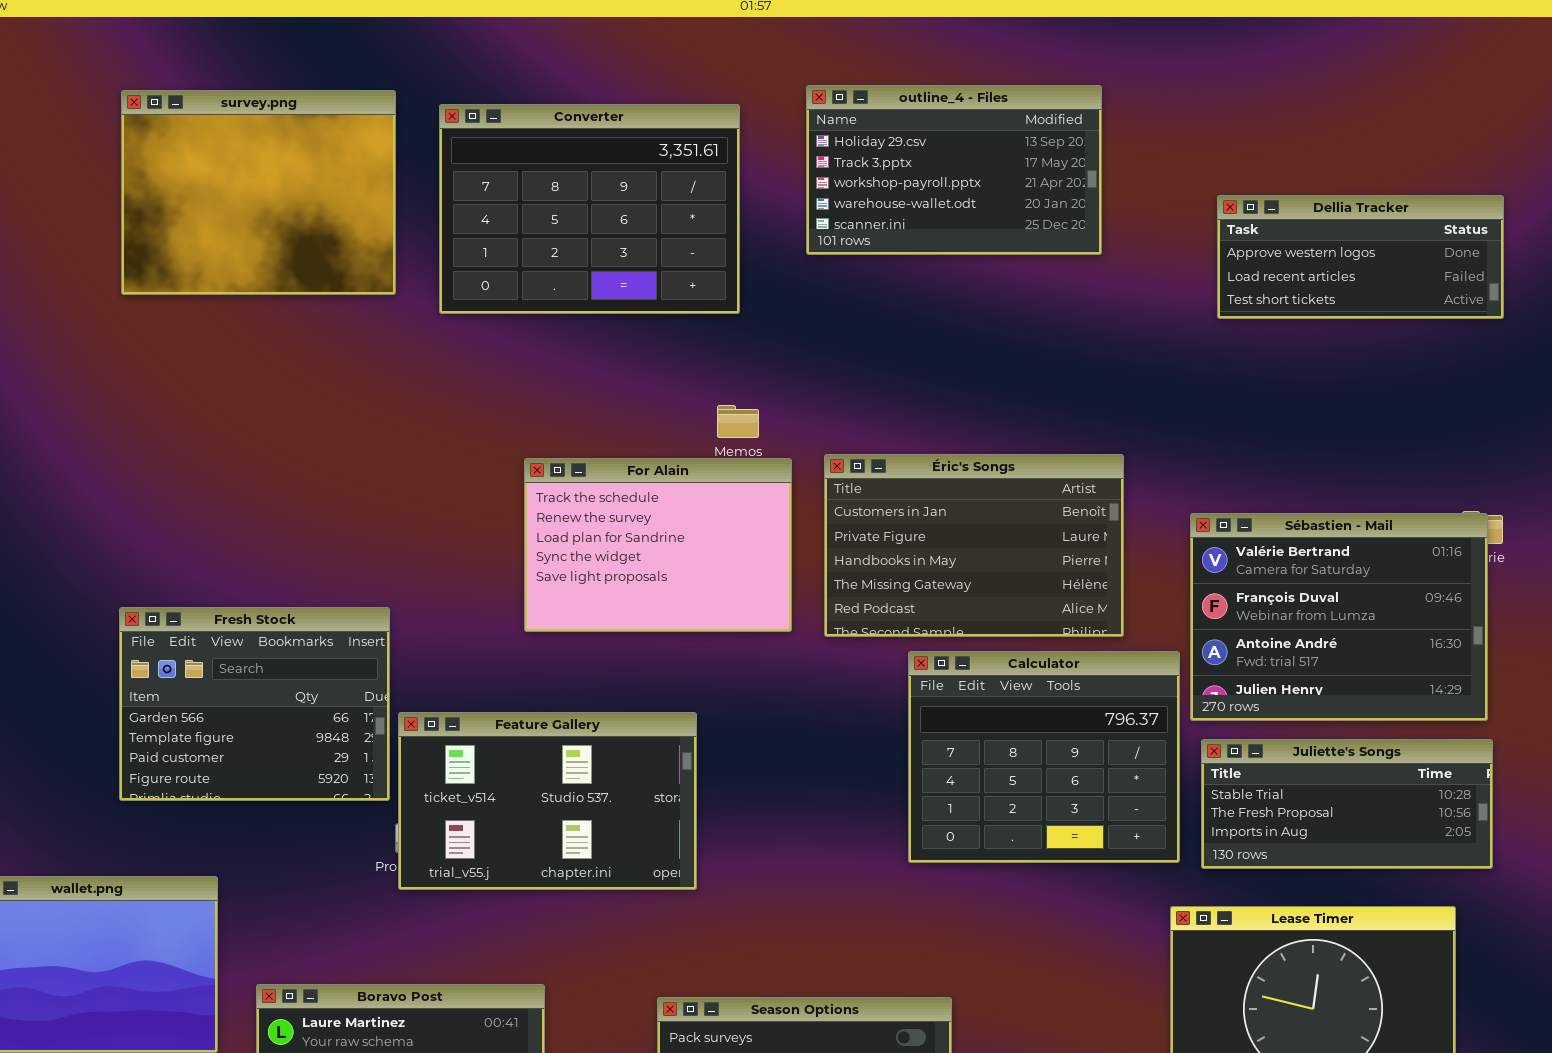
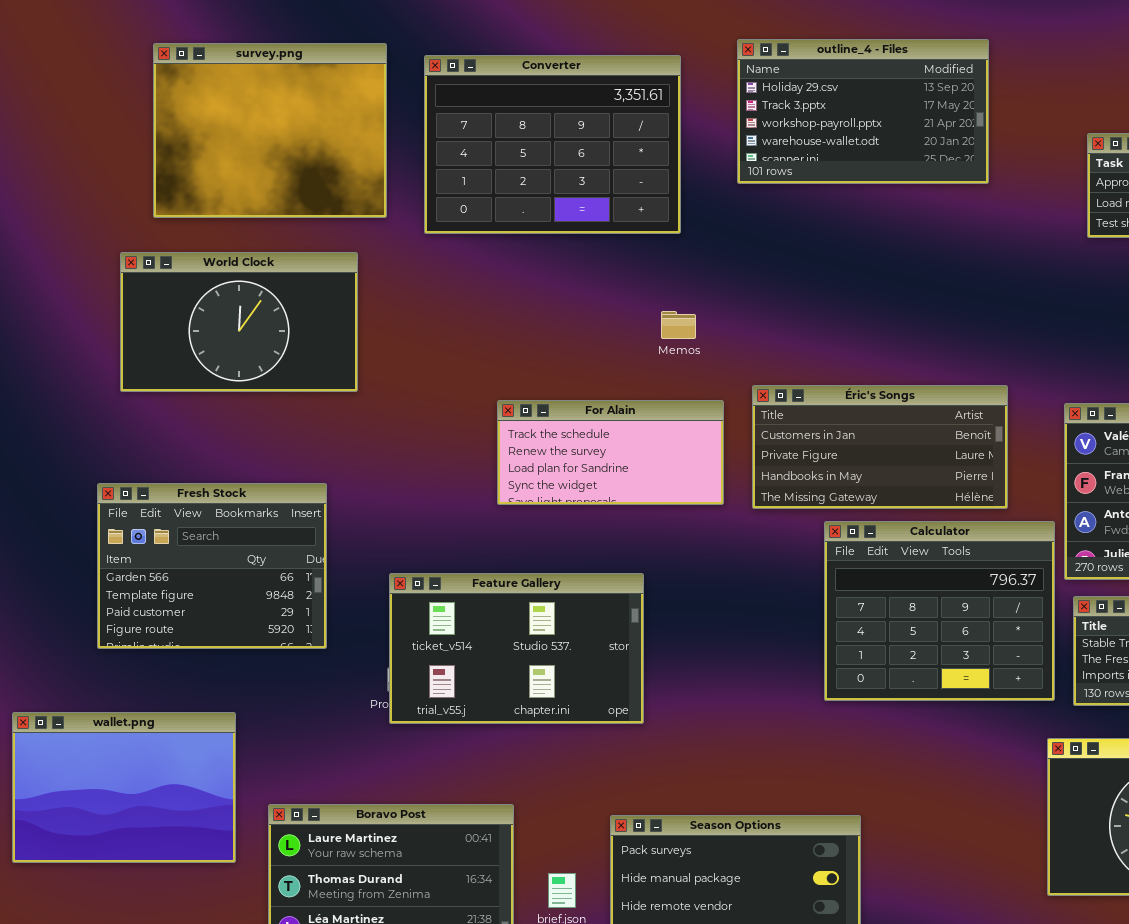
World Clock: none -> [120,252,358,392], opened
Éric's Songs: [824,454,1124,637] -> [752,385,1008,509], resized
For Alain: [524,458,792,632] -> [497,400,724,505], resized
Fresh Stock: [119,607,390,801] -> [97,483,327,649], moved

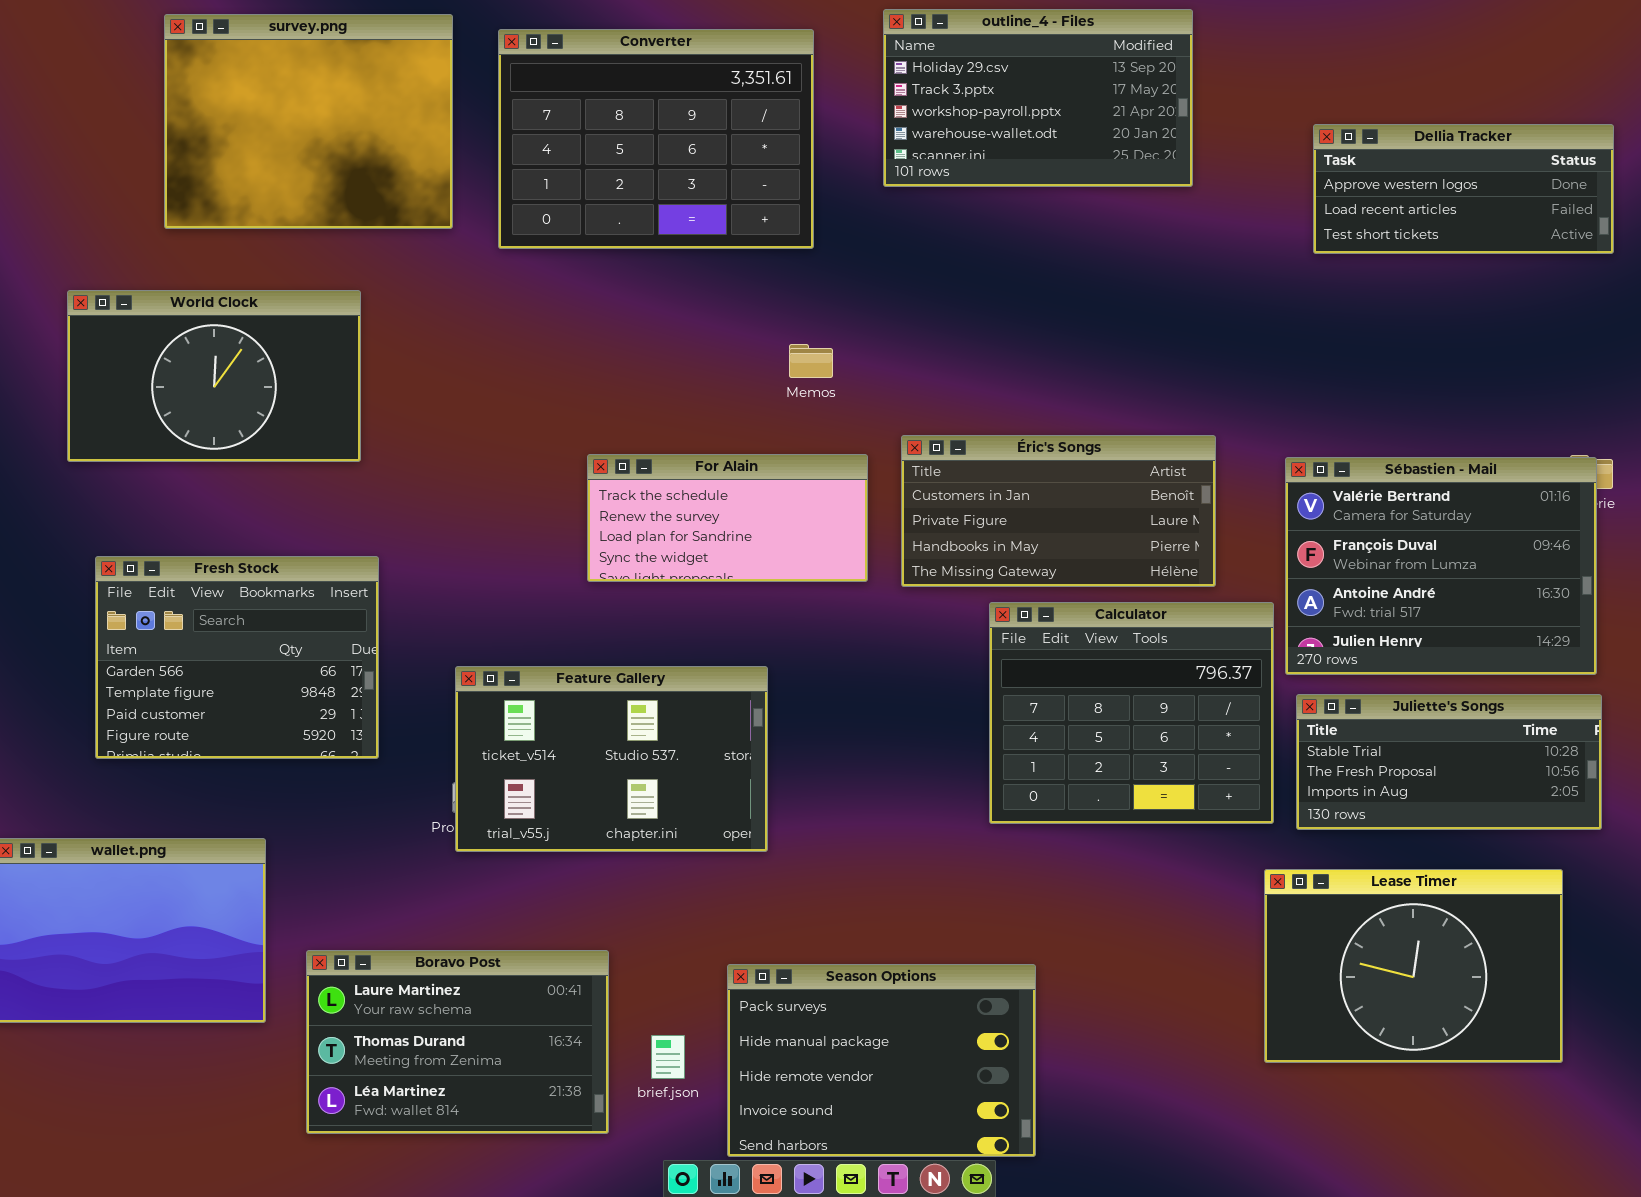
World Clock: [120,252,358,392] -> [67,290,361,462], moved

